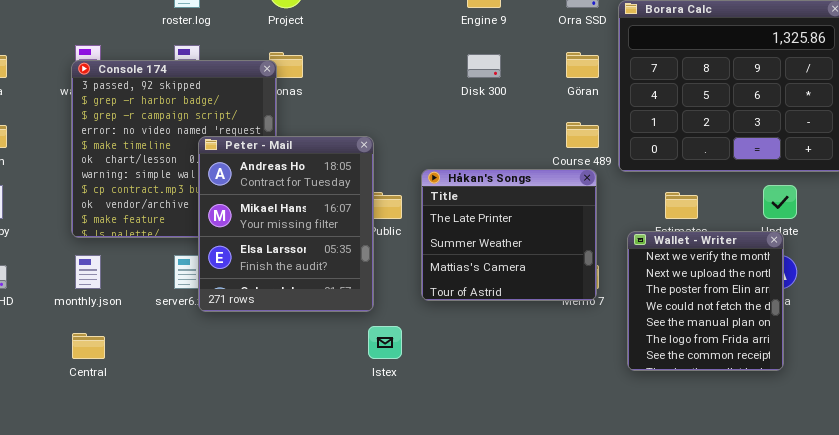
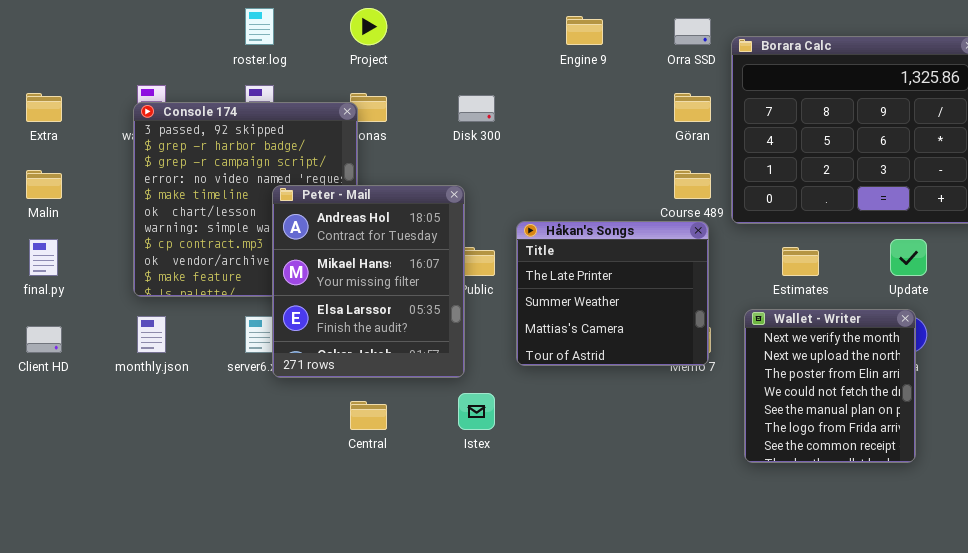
Disk 300: [467,54,501,78] -> [458,95,495,122], moved
Wallet - Writer: [627,231,784,371] -> [744,309,916,463], moved
Central: [72,333,105,359] -> [350,401,387,430], moved

